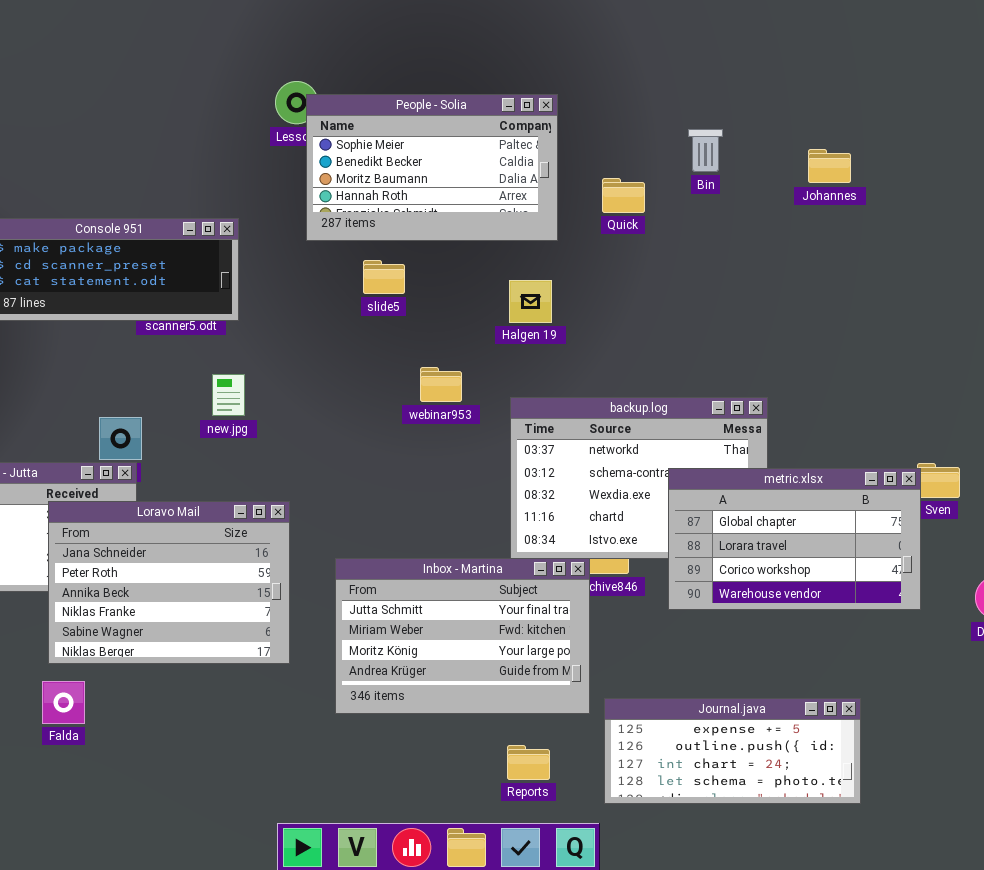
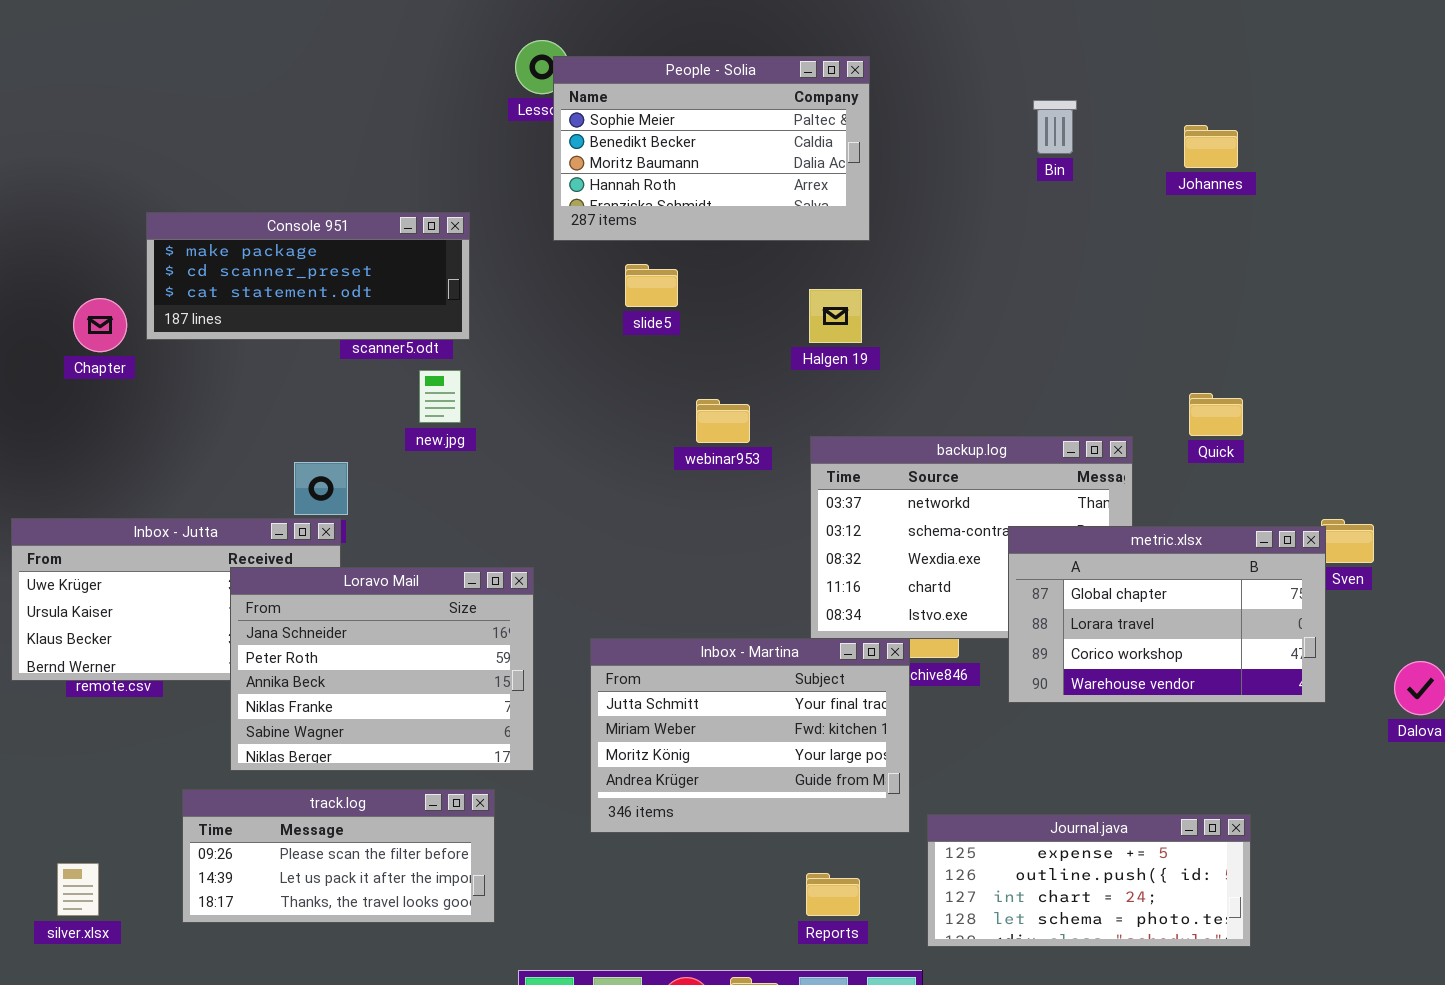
Quick: [602,178,645,213] -> [1189,393,1243,436], moved
new.jpg: [212,374,245,416] -> [419,370,461,423], moved
track.log: none -> [182,789,495,923], opened

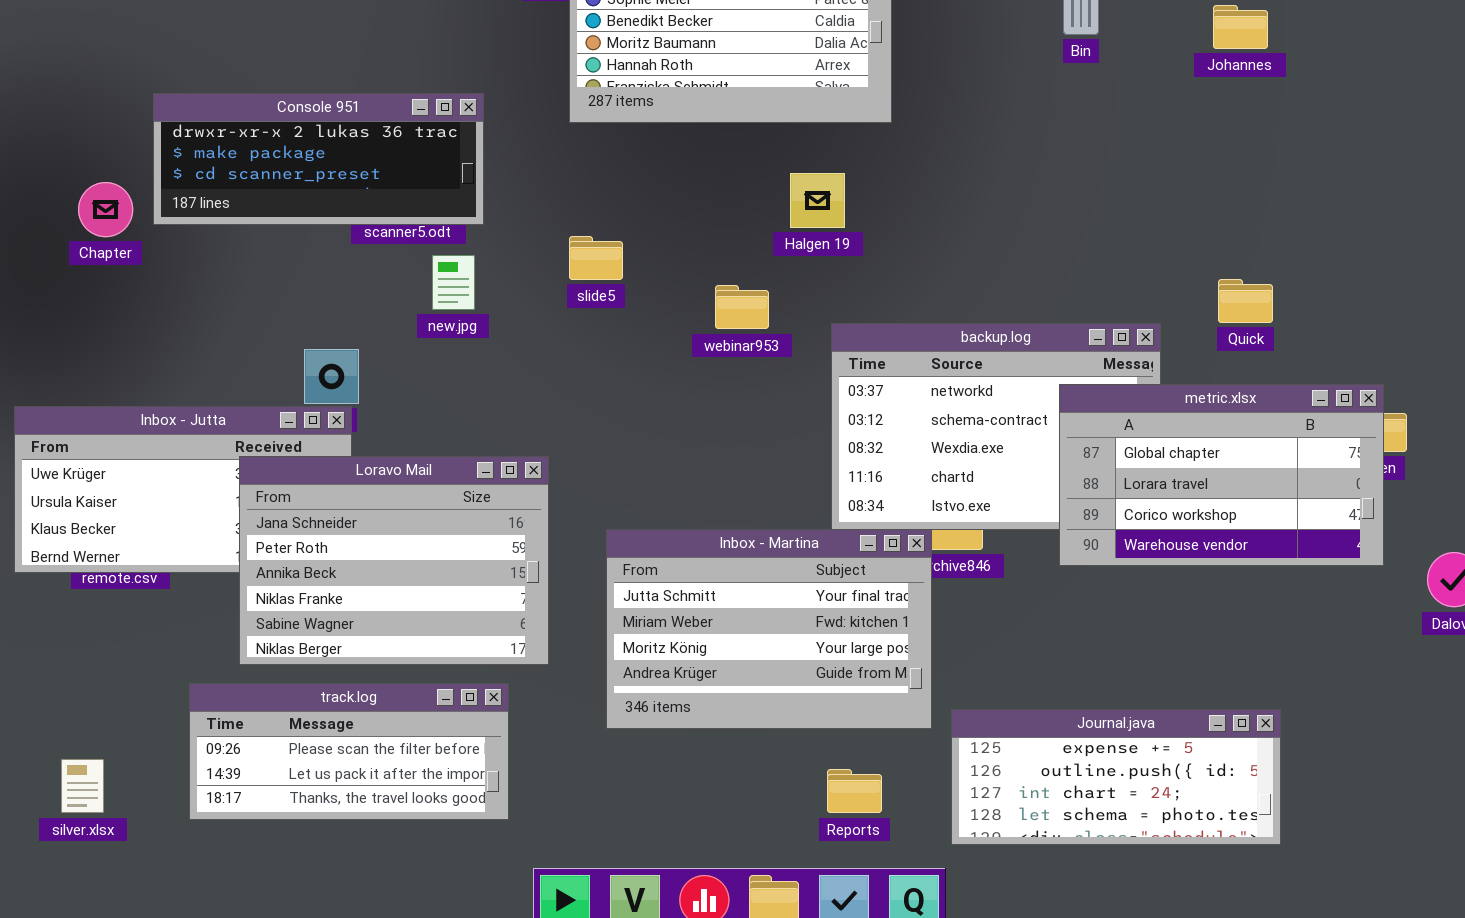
Console 951: [146,212,470,340] -> [153,93,484,225], scrolled up 1 row
slide5: [625,264,678,307] -> [569,236,623,280], moved
Halgen 19: [809,289,862,343] -> [790,173,845,228], moved
metric.xlsx: [1008,526,1326,703] -> [1059,384,1384,566], moved

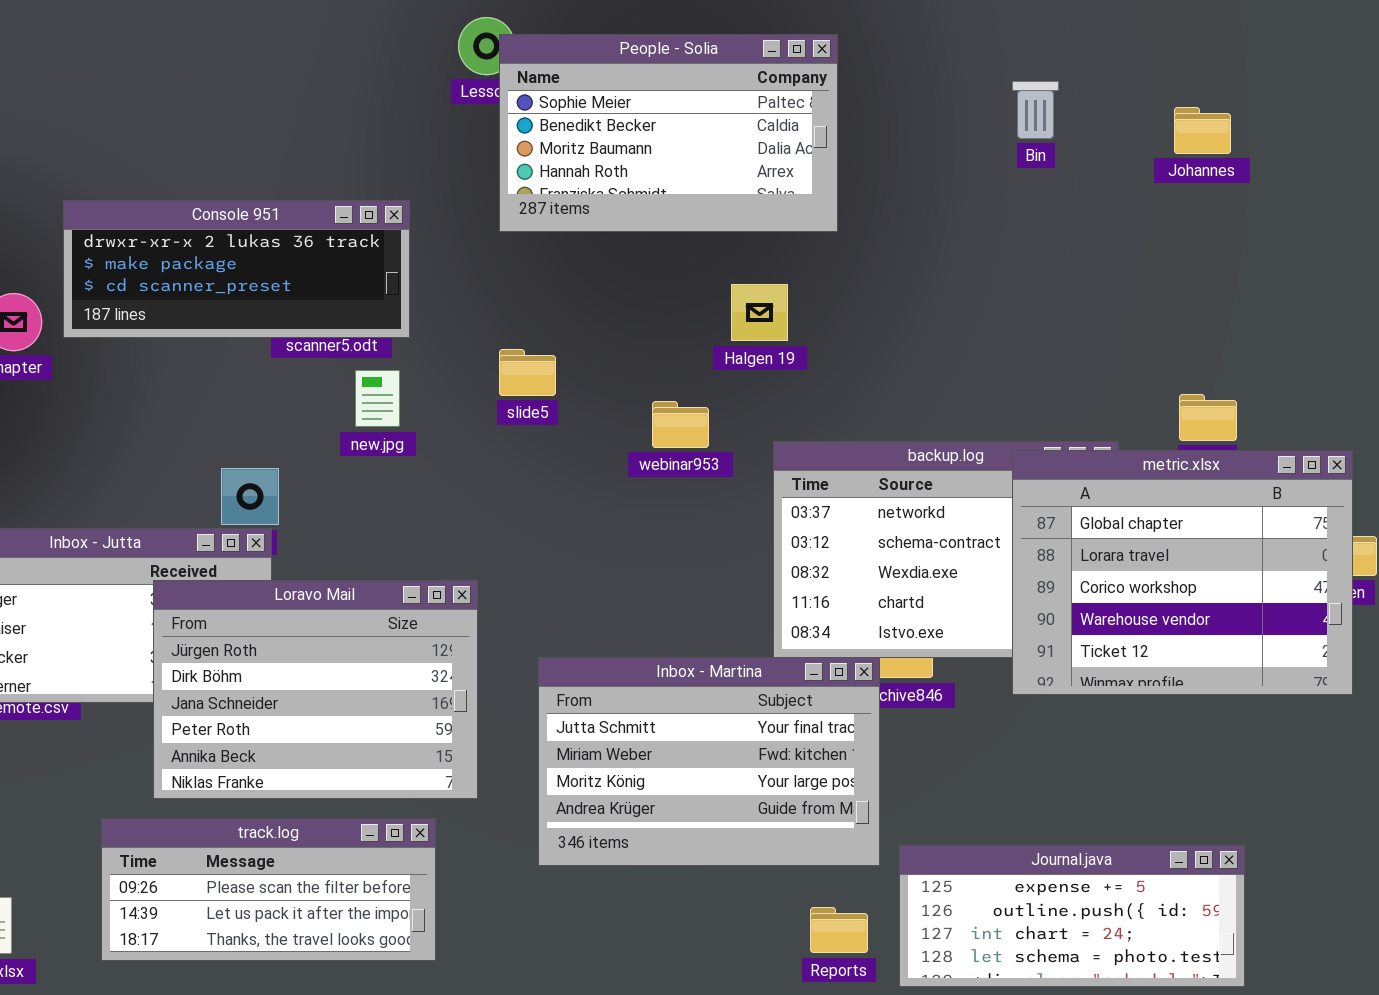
metric.xlsx: [1059,384,1384,566] -> [1012,450,1353,695], resized
Loravo Mail: [239,456,549,665] -> [153,580,478,799], scrolled up 2 rows
Reports: [827,769,882,813] -> [810,907,868,953], moved

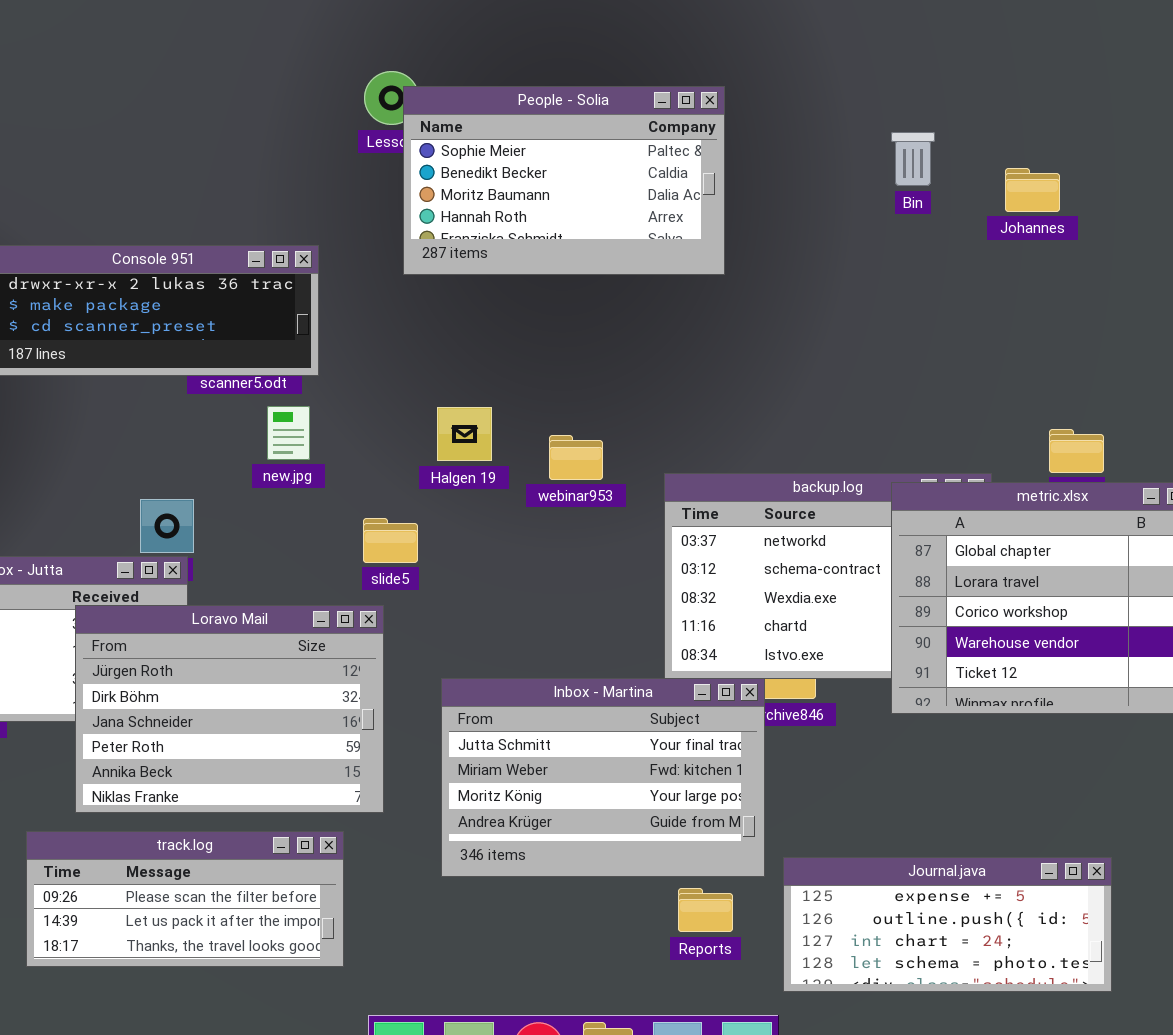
Johannes: [1174,107,1231,154] -> [1005,168,1060,212], moved
Halgen 19: [731,284,788,341] -> [437,407,492,461], moved
slide5: [499,349,556,396] -> [363,518,418,563], moved
Reports: [810,907,868,953] -> [678,888,733,932], moved

